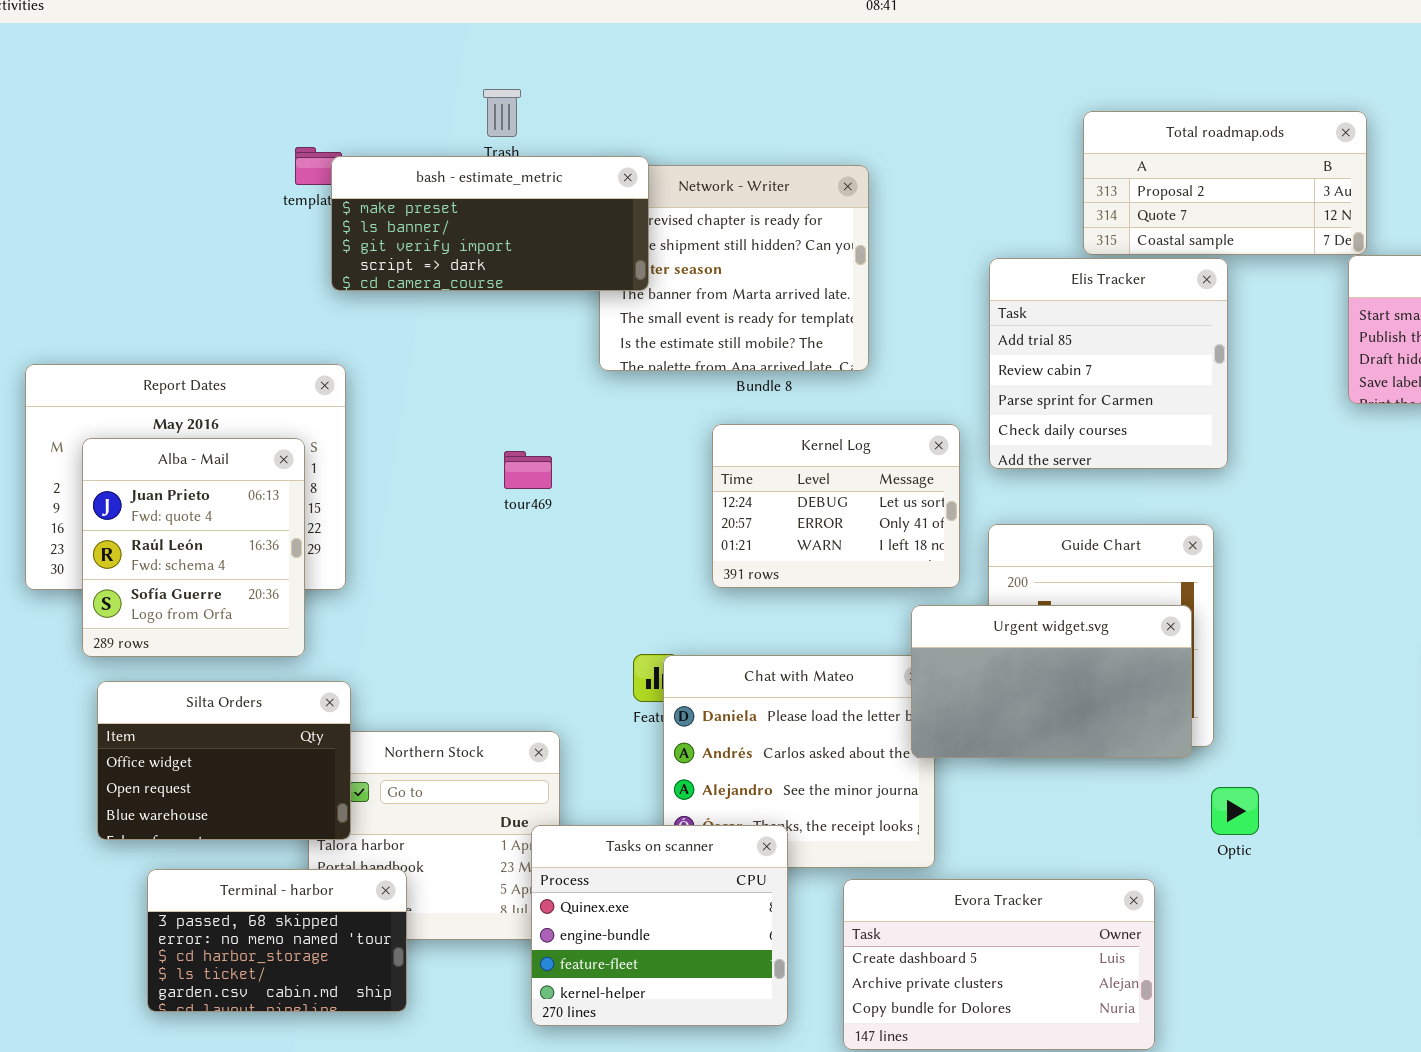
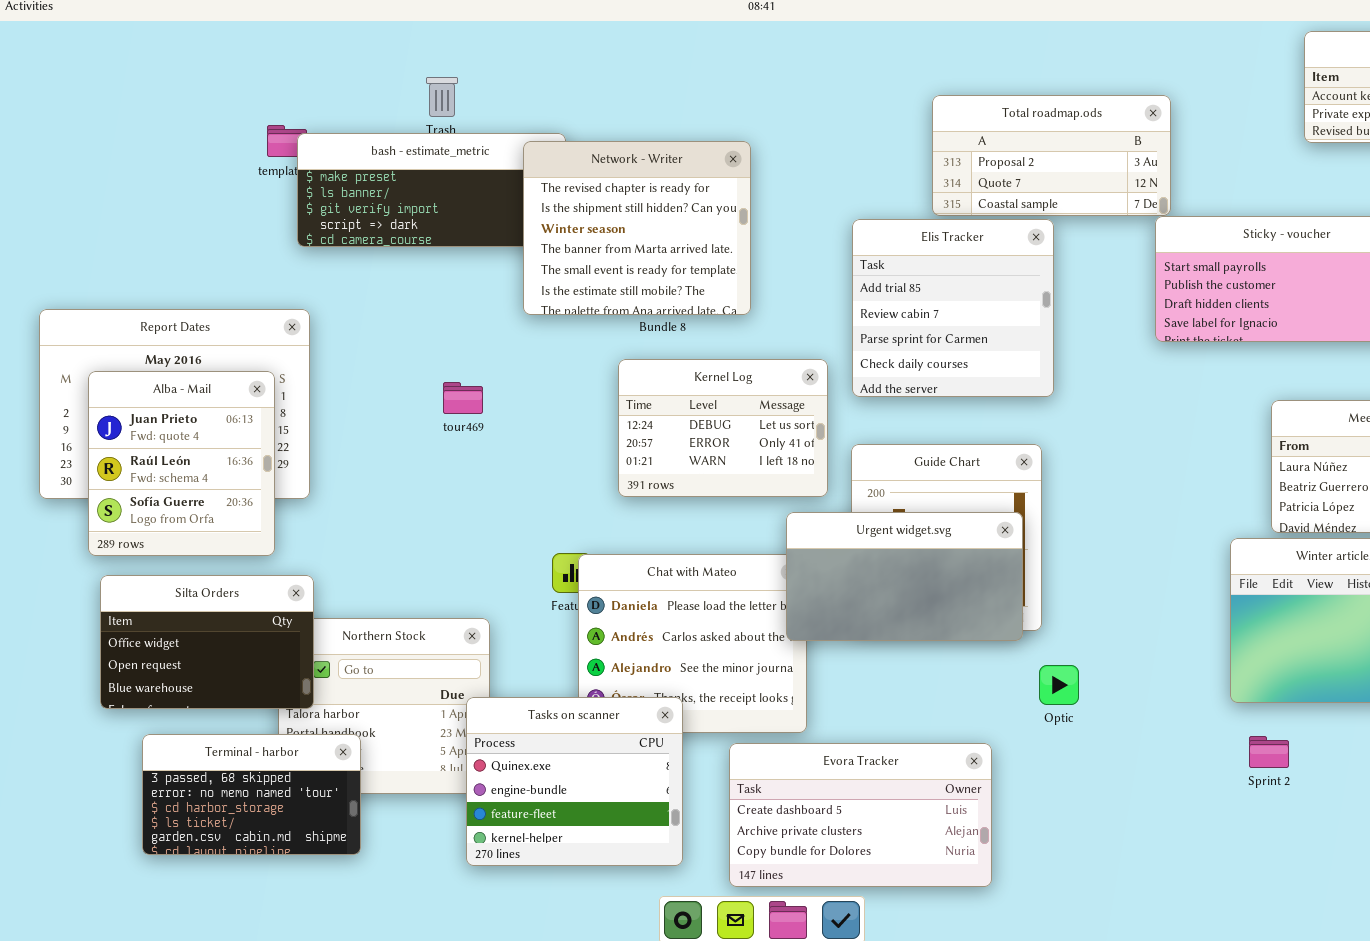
Network - Writer: [599,165,869,371] -> [523,141,751,315], raised

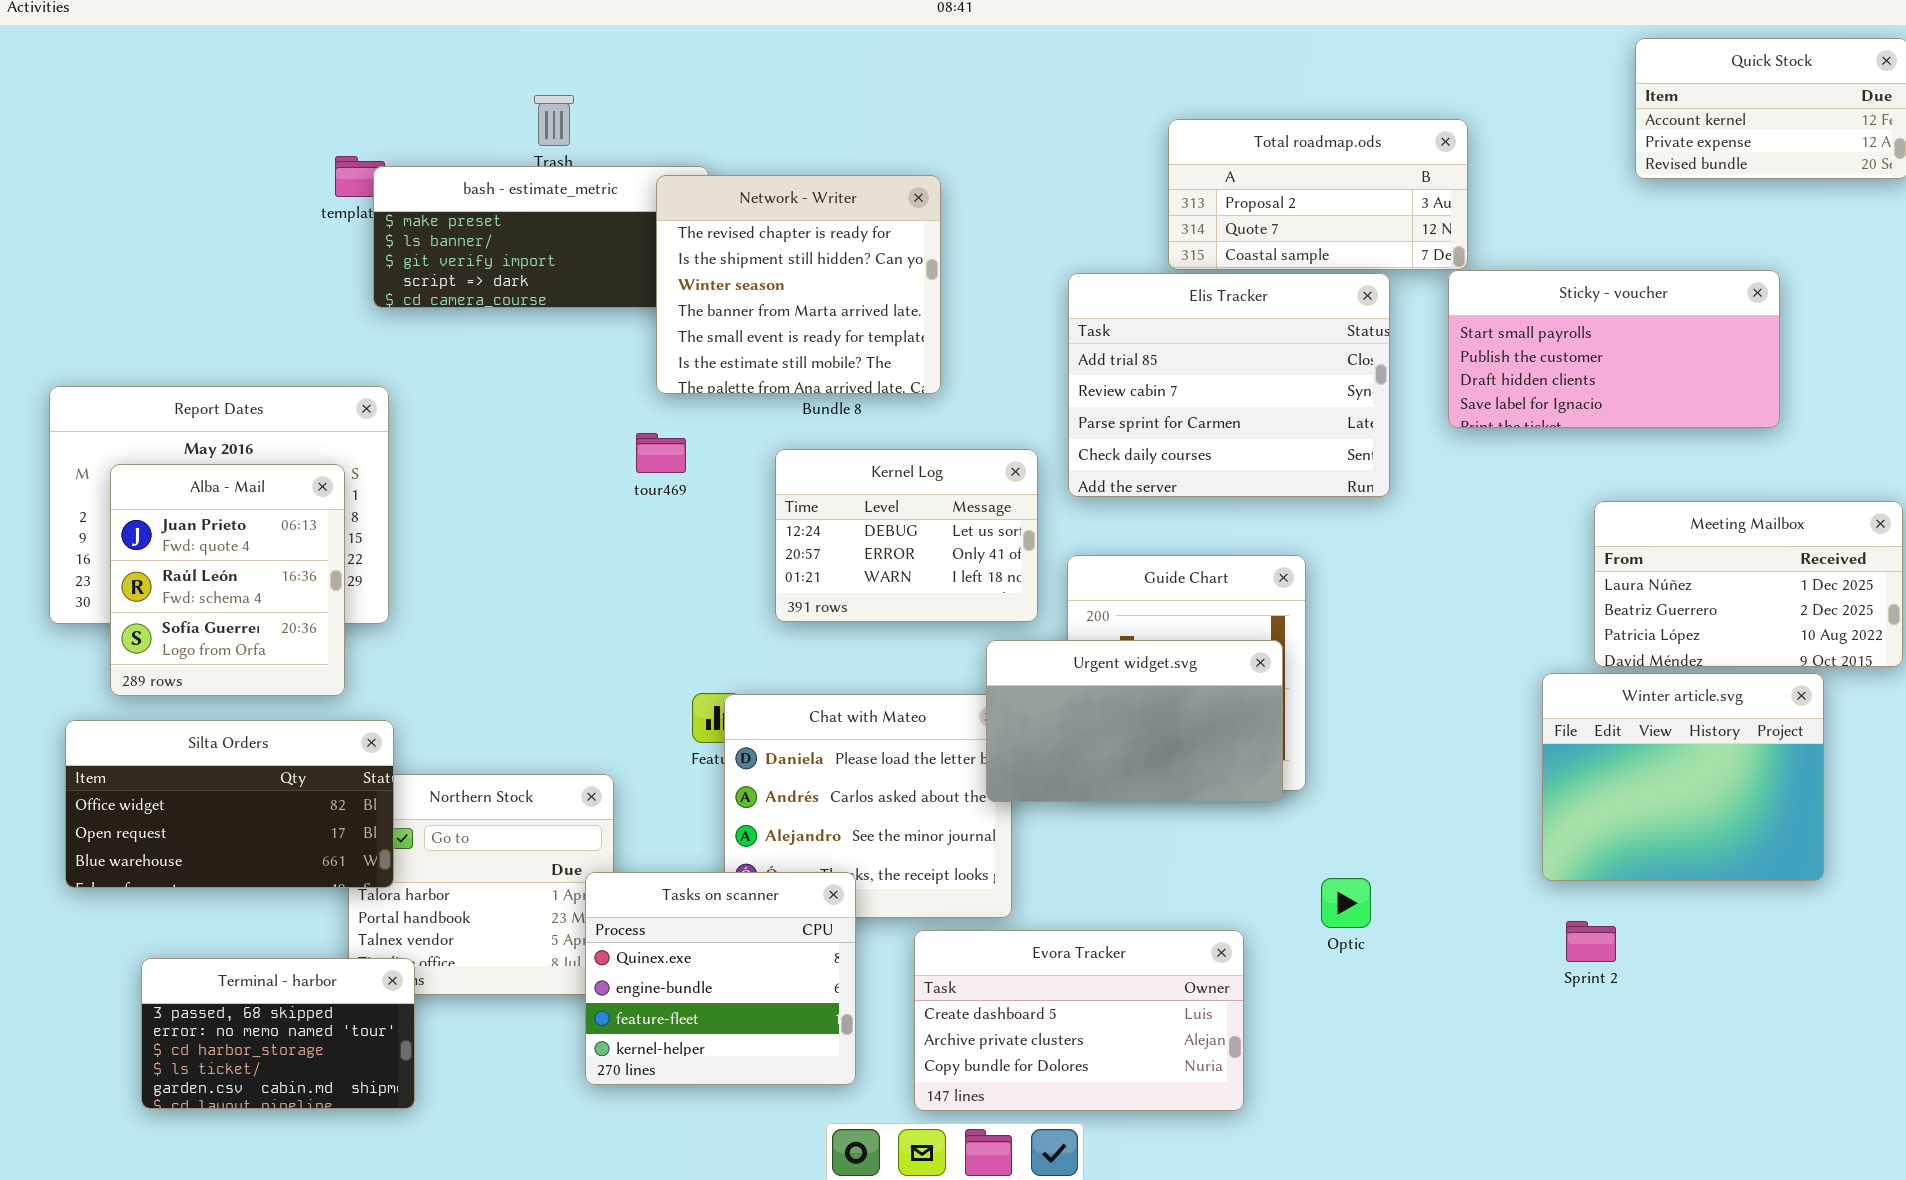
Elis Tracker: [852,219,1054,397] -> [1068,273,1390,497], resized
tour469: [443,382,483,414] -> [636,433,686,473], moved
Silta Orders: [100,575,314,709] -> [65,720,394,888], resized
Optic: [1039,665,1079,705] -> [1321,878,1371,928], moved
Terminal - harbor: [142,734,361,855] -> [141,958,415,1109], moved

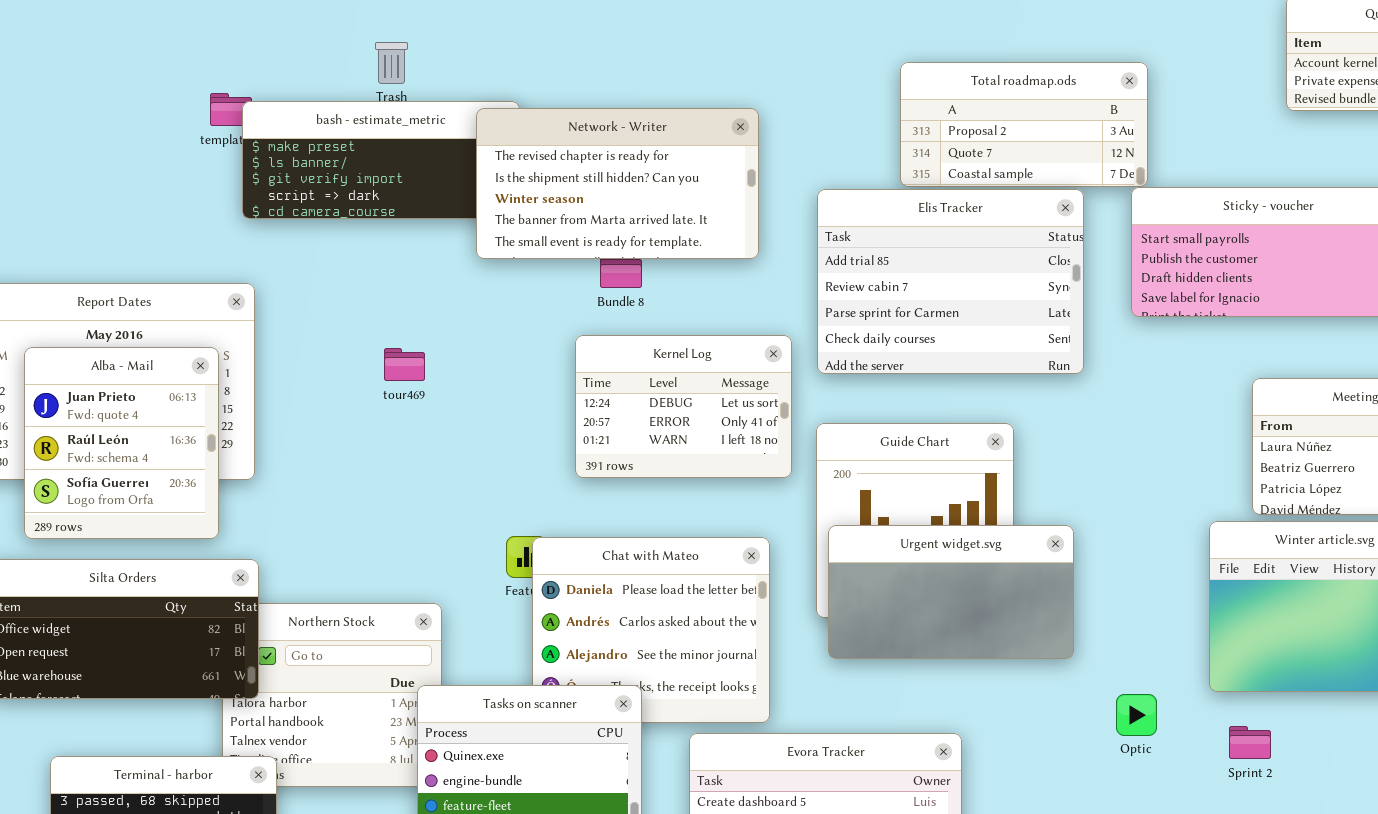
Network - Writer: [656,175,941,394] -> [476,108,759,259], resized
tour469: [636,433,686,473] -> [384,348,425,381], moved
Urgent widget.svg: [986,640,1283,802] -> [828,525,1074,659], moved
Optic: [1321,878,1371,928] -> [1116,694,1157,736], moved

